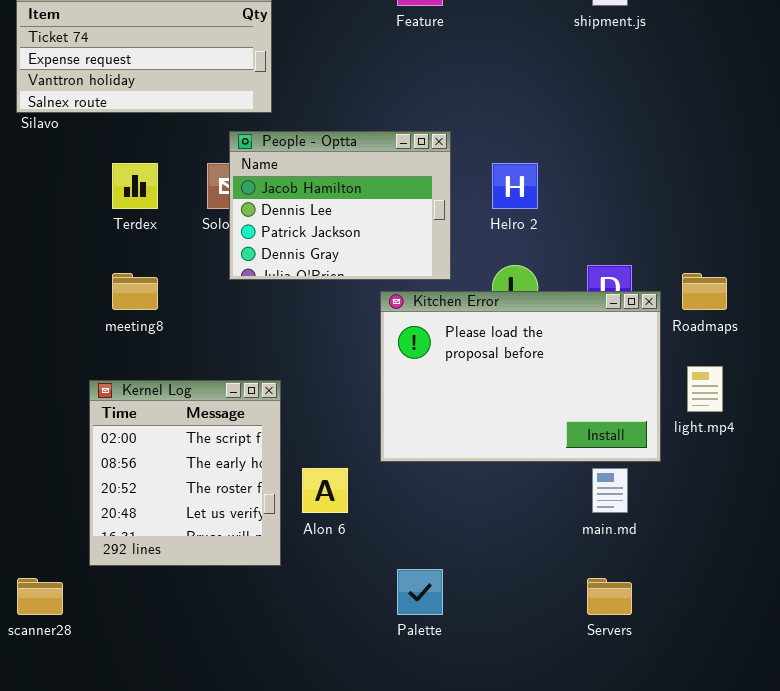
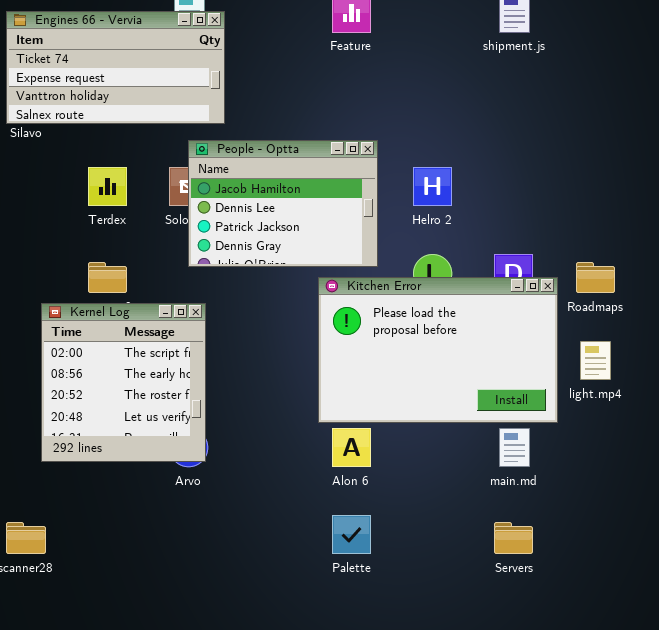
Kernel Log: [89,380,281,566] -> [41,303,206,462], moved
Alon 6: [302,468,348,513] -> [332,428,371,467], moved

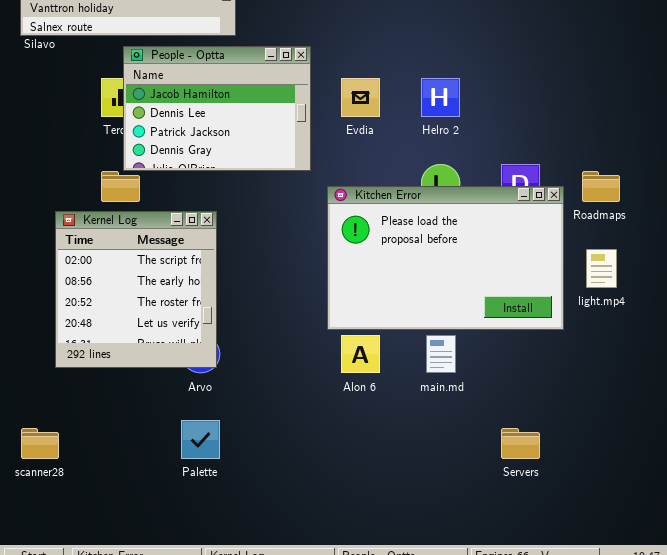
People - Optta: [188,140,378,267] -> [123,46,311,171], moved
main.md: [499,428,530,467] -> [426,335,456,373], moved
Palette: [332,515,371,554] -> [181,420,220,459], moved

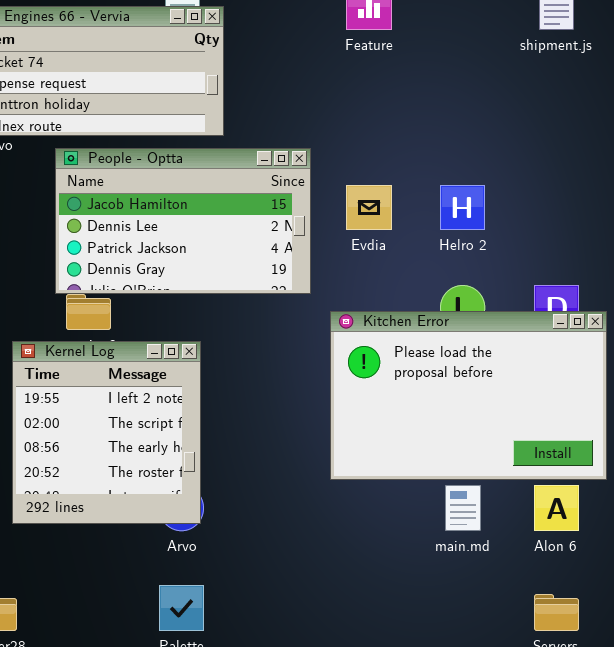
People - Optta: [123,46,311,171] -> [55,148,311,294], resized
Kernel Log: [55,211,217,368] -> [12,341,201,524], scrolled up 1 row
Alon 6: [341,335,380,373] -> [534,485,579,531], moved

